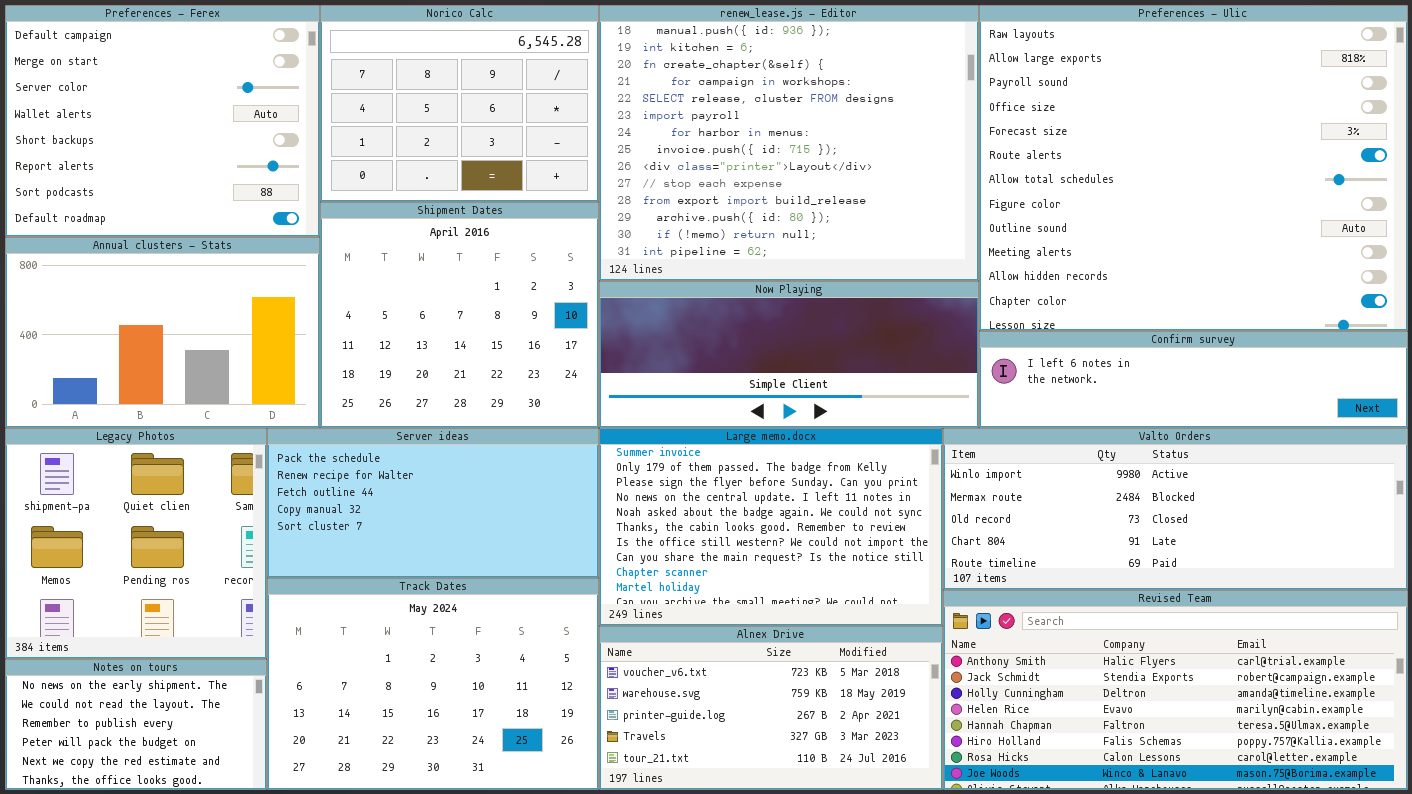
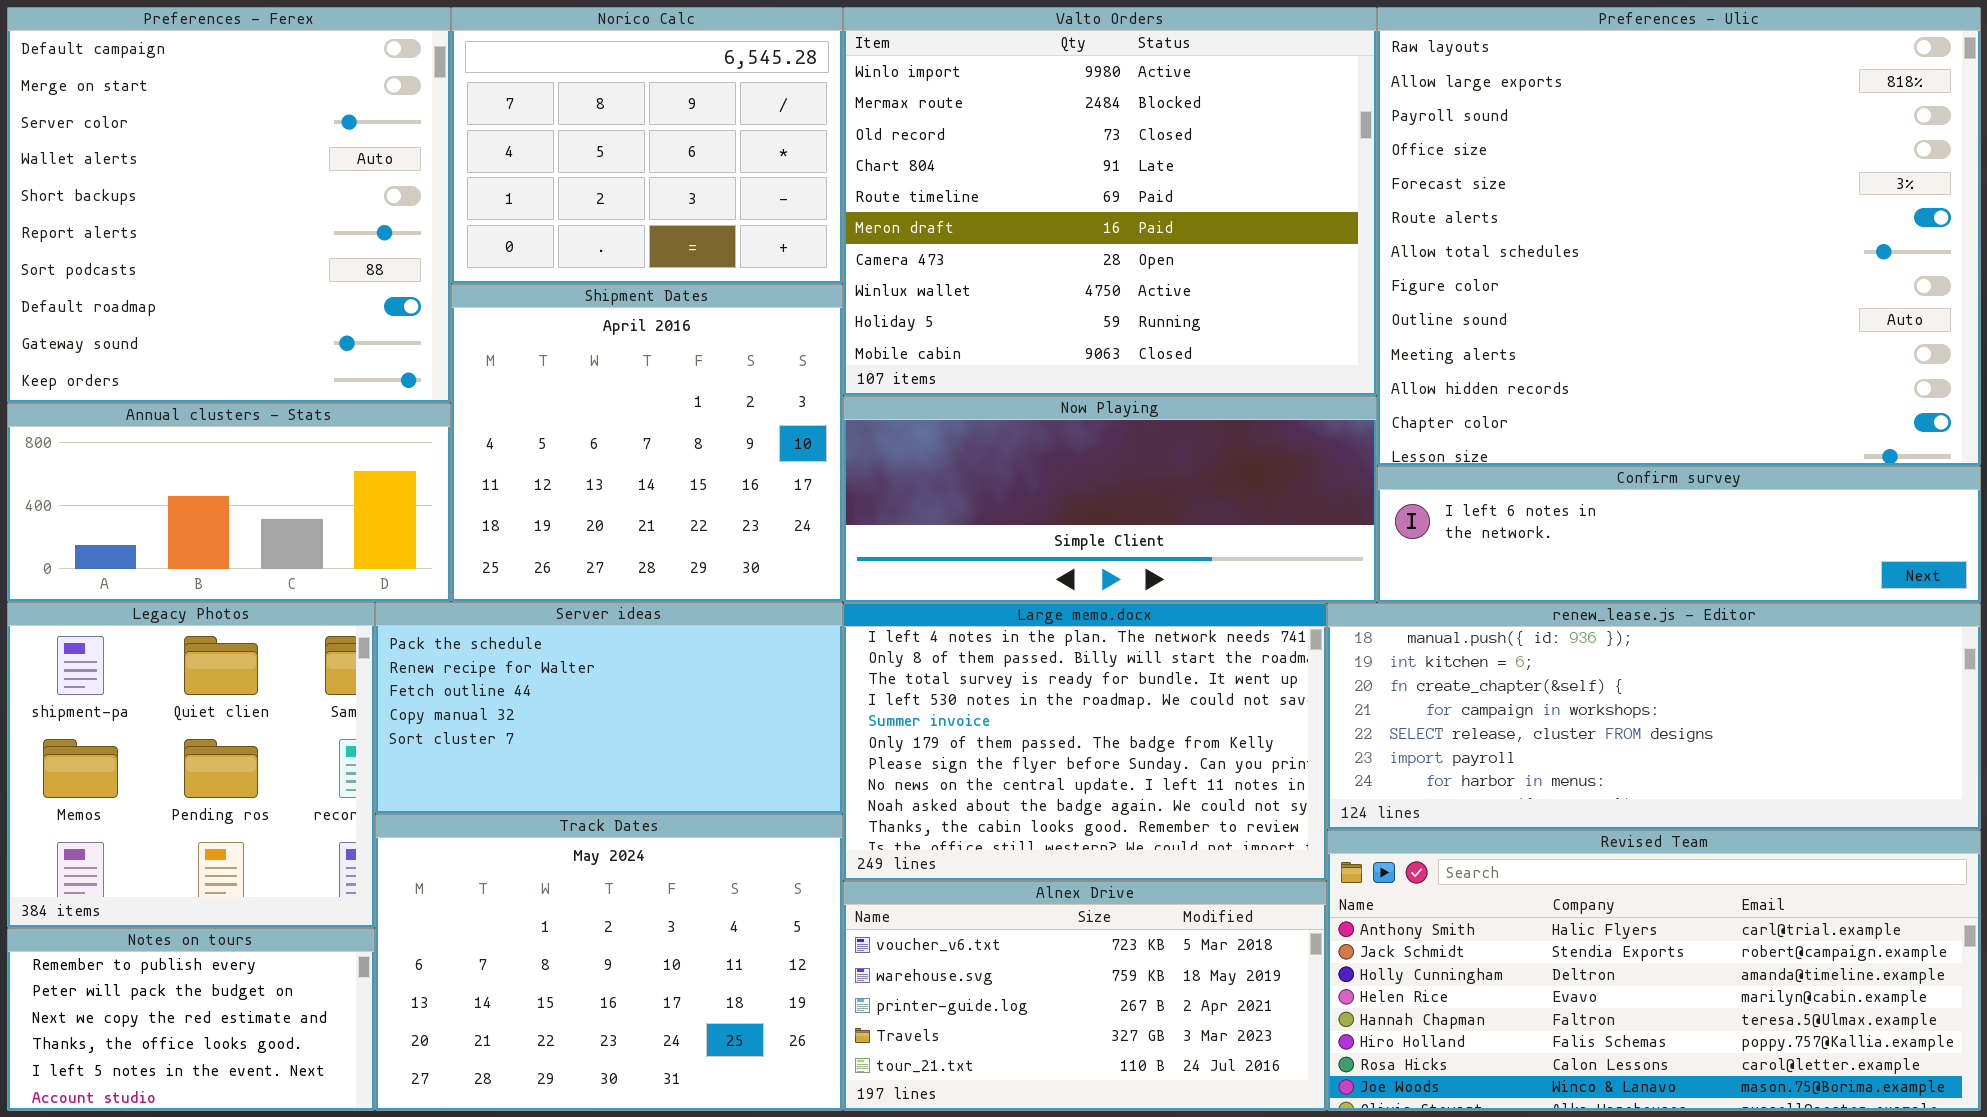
Preferences - Ferex: [5,5,320,237] -> [7,7,451,403], resized
renew_lease.js - Editor: [599,5,979,281] -> [1327,603,1981,830], moved, resized
Annual clusters - Stats: [5,237,320,428] -> [7,403,451,602], resized
Large memo.docx: [599,428,943,626] -> [843,603,1327,881], scrolled up 4 rows
Valto Orders: [943,428,1408,590] -> [843,7,1377,396], moved, resized
Notes on tours: [5,659,267,790] -> [7,928,375,1111], scrolled down 2 rows

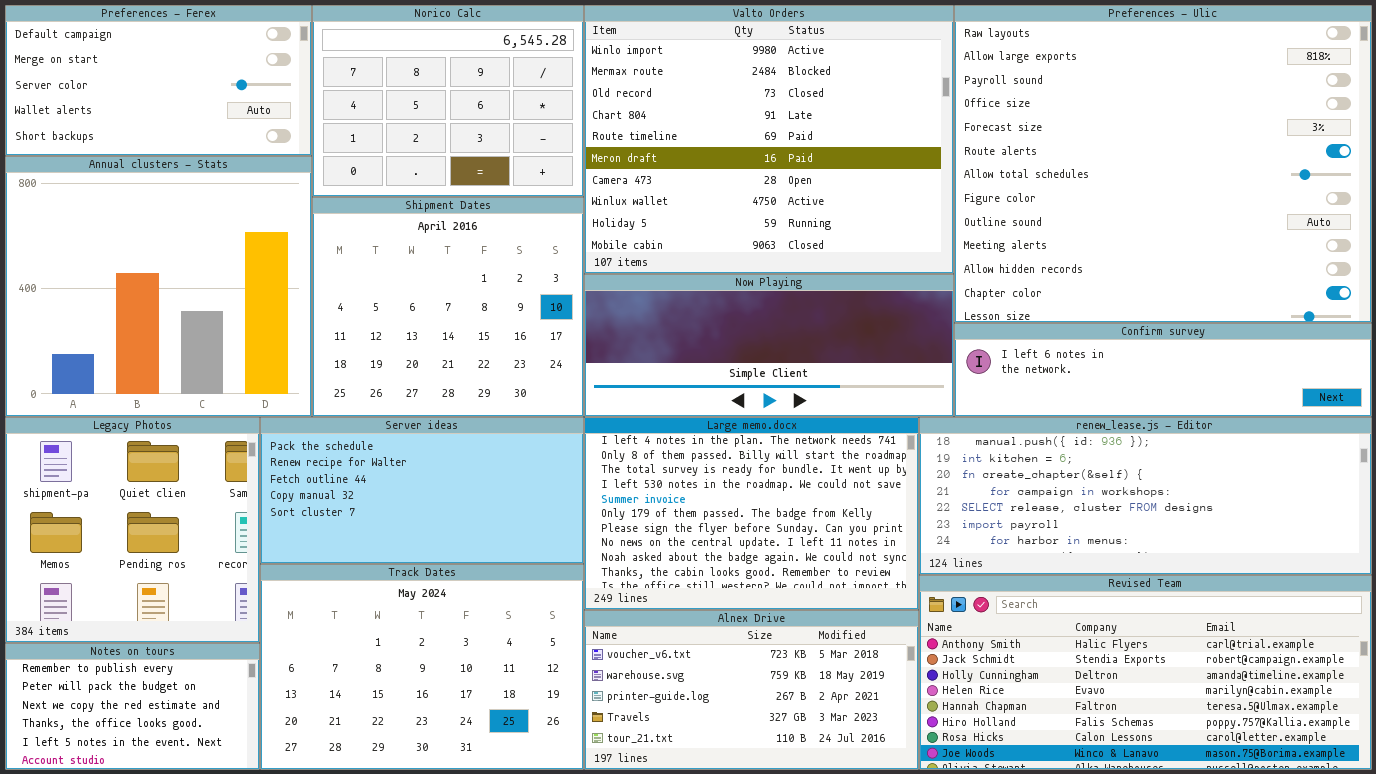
Preferences - Ferex: [7,7,451,403] -> [5,5,312,156], resized
Annual clusters - Stats: [7,403,451,602] -> [5,156,312,417], resized

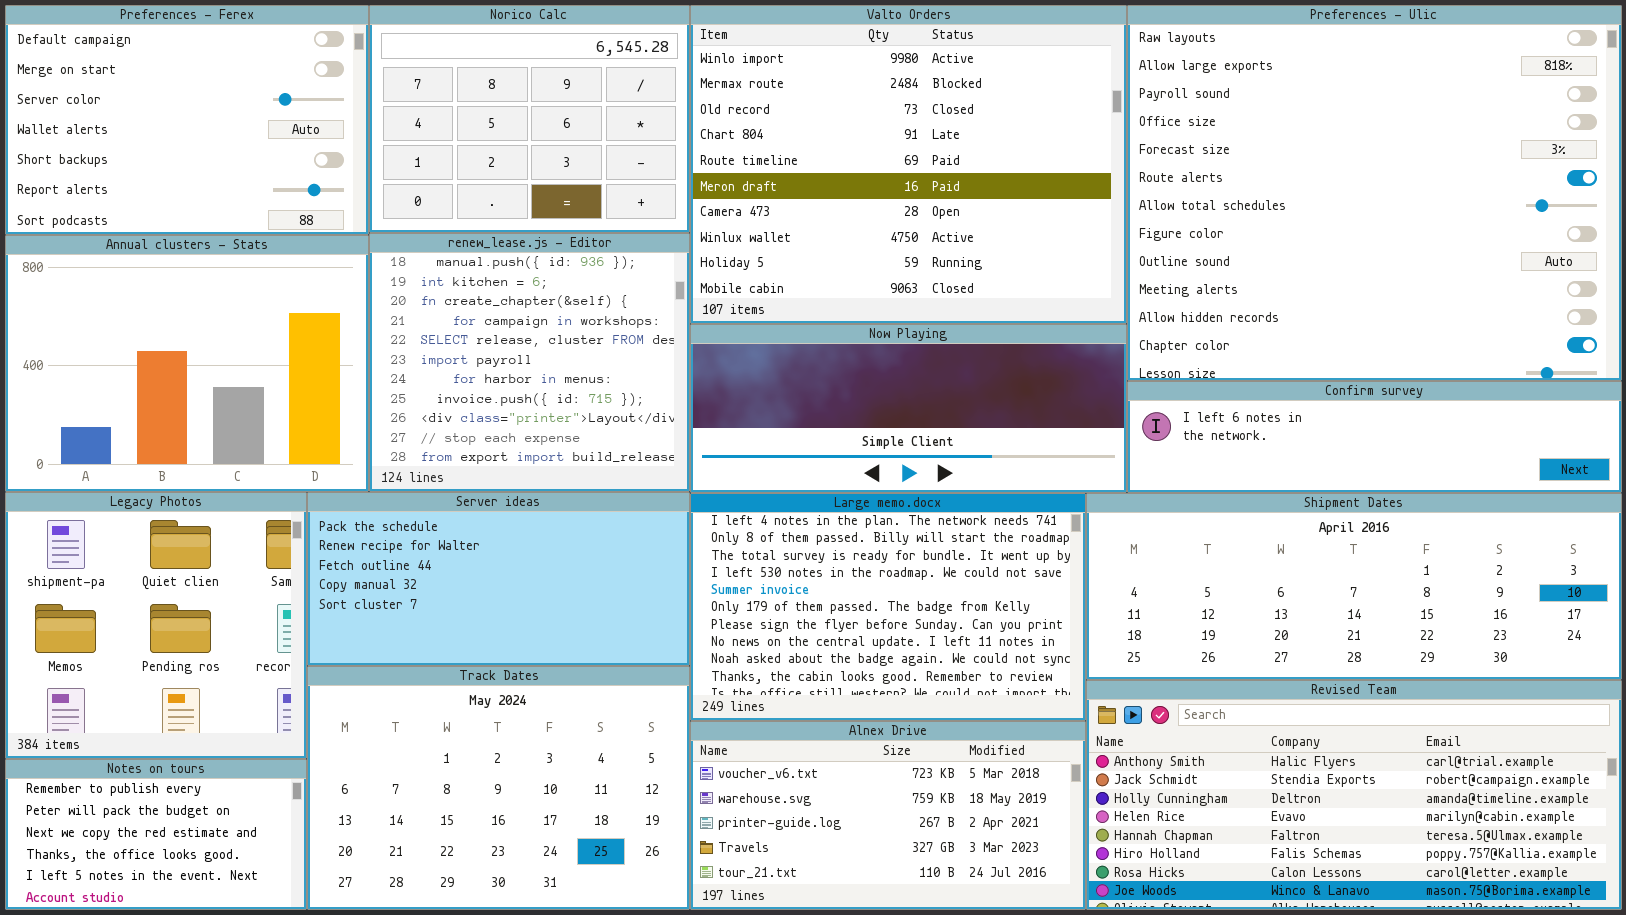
Preferences - Ferex: [5,5,312,156] -> [5,5,369,235], resized
Annual clusters - Stats: [5,156,312,417] -> [5,235,369,492], resized
Shipment Dates: [312,197,584,417] -> [1086,493,1622,680], moved, resized
renew_lease.js - Editor: [919,417,1372,575] -> [369,233,690,492], moved, resized

